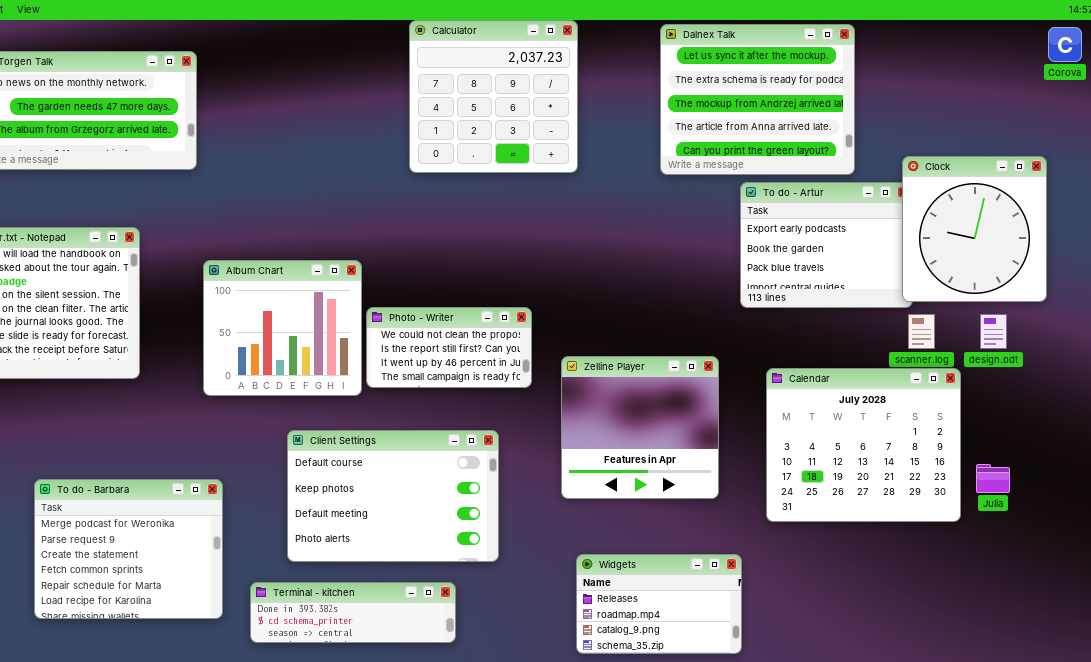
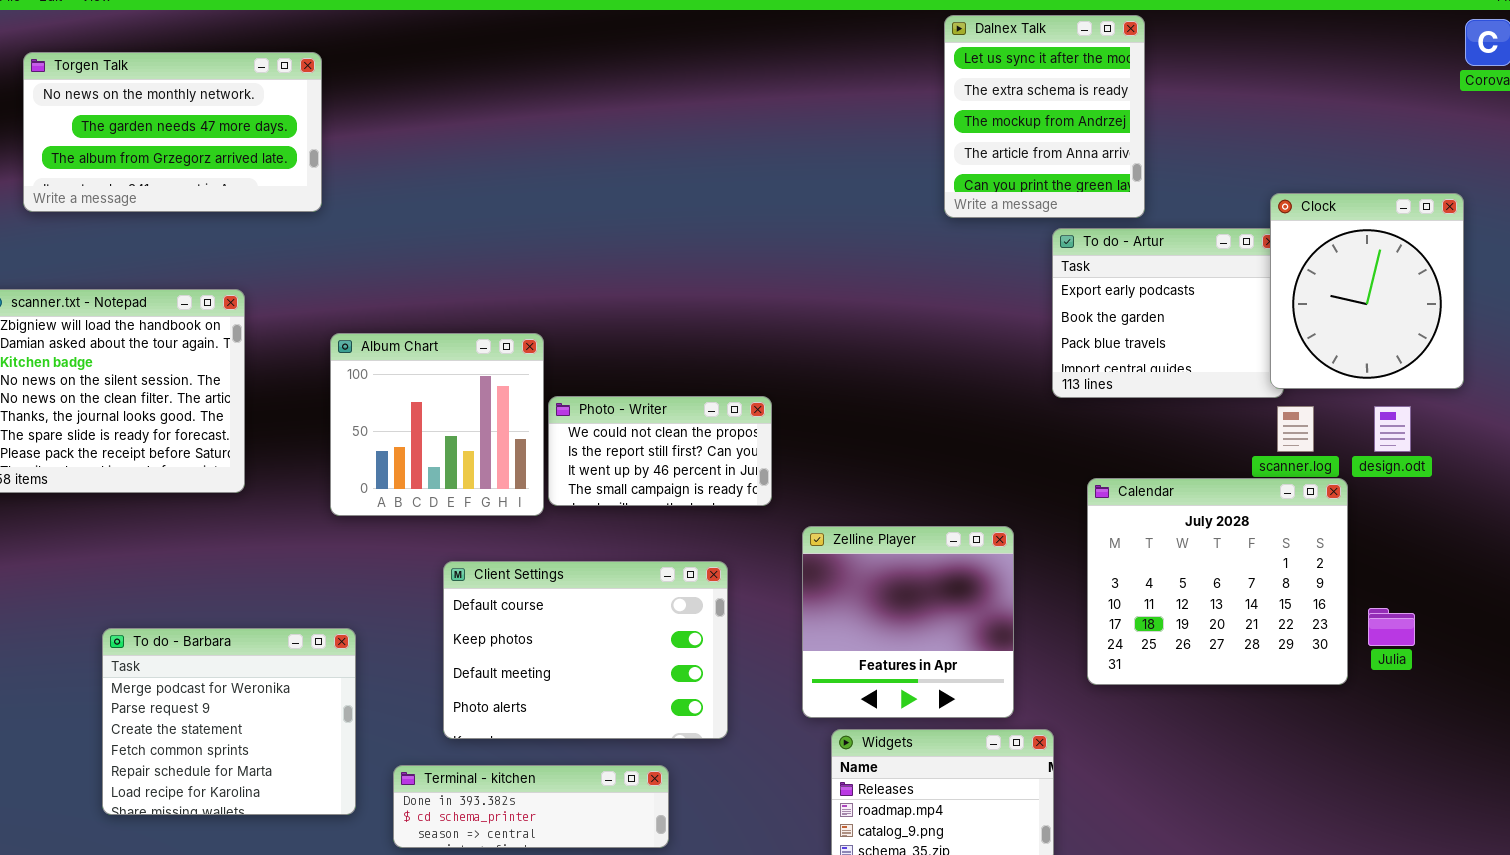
Calculator: [409,20,578,173] -> none, closed
Dalnex Talk: [660,24,855,175] -> [944,15,1145,218], resized
Zelline Player: [561,356,719,499] -> [802,526,1014,718], moved

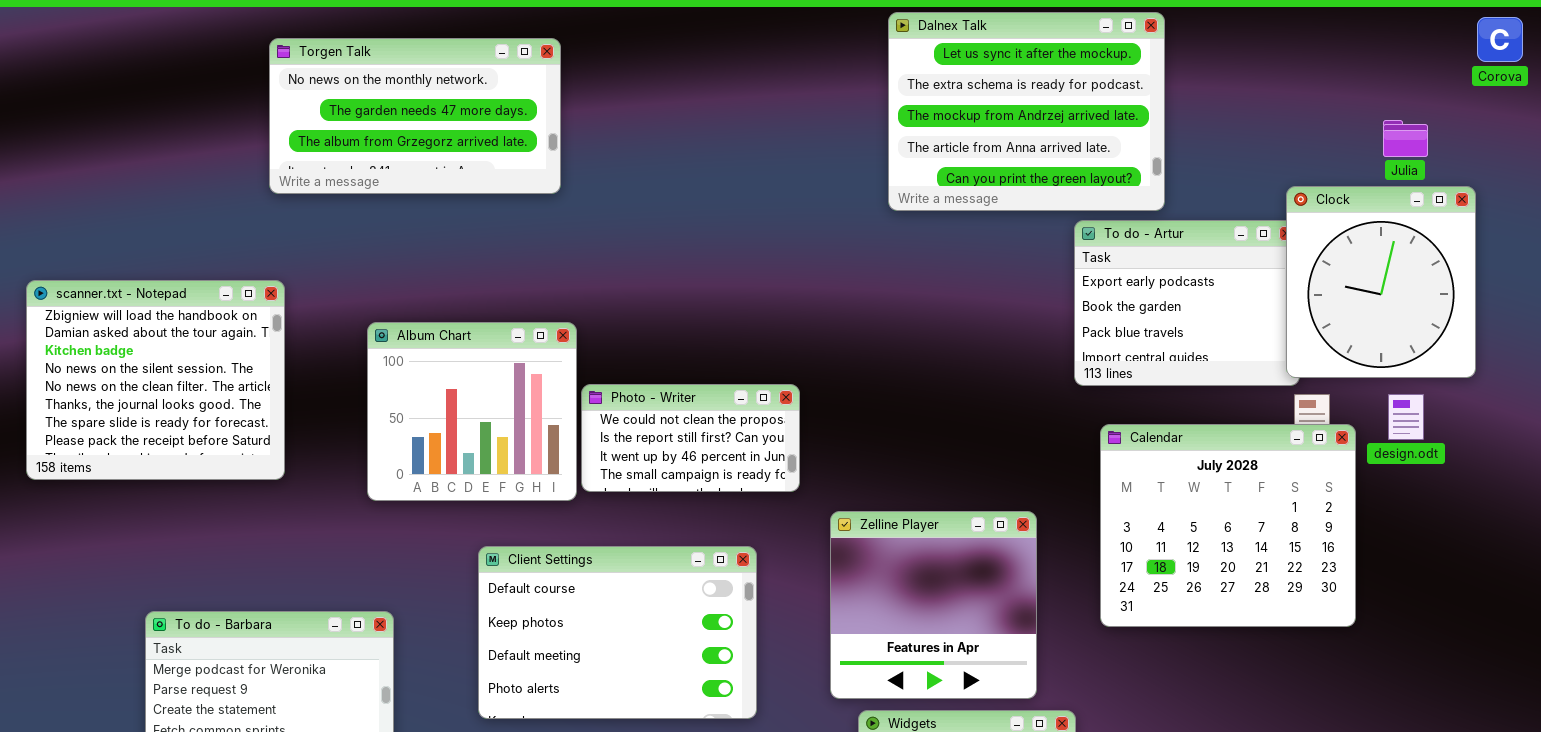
Dalnex Talk: [944,15,1145,218] -> [888,12,1165,211], resized
Torgen Talk: [23,52,322,212] -> [269,38,561,194], moved
Calendar: [1087,478,1348,685] -> [1100,424,1356,627], moved
Julia: [1368,608,1415,646] -> [1383,120,1428,157], moved

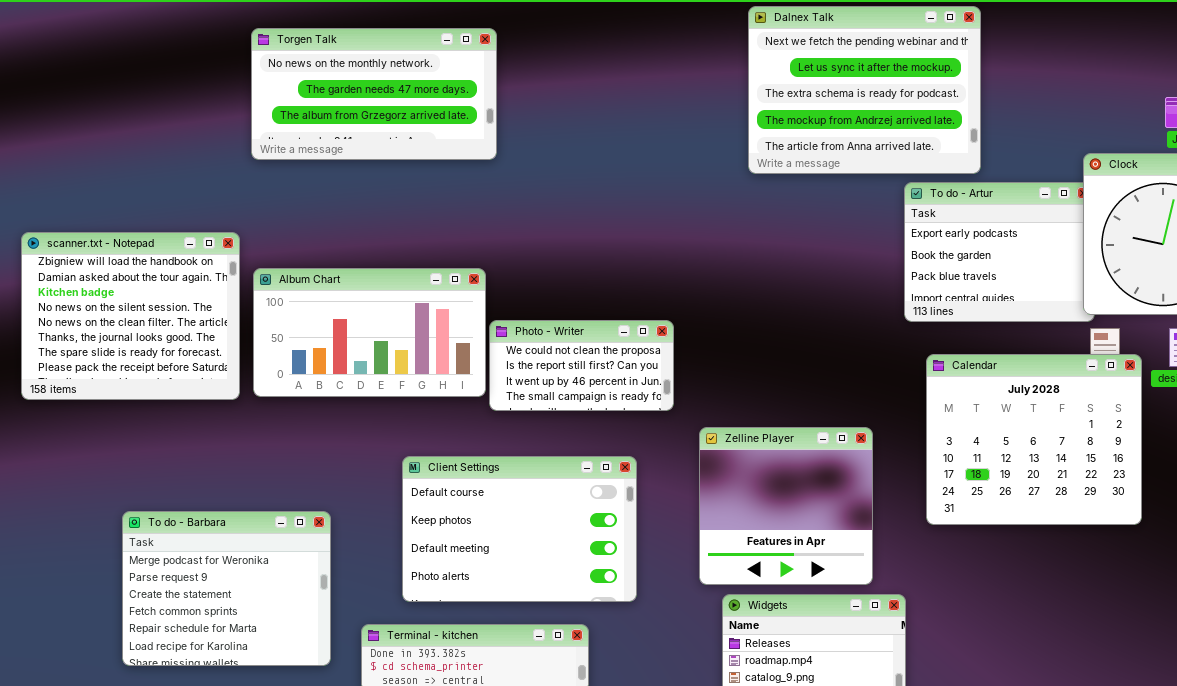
Dalnex Talk: [888,12,1165,211] -> [748,6,981,174], scrolled up 1 row
Torgen Talk: [269,38,561,194] -> [251,28,497,160], moved
Album Chart: [367,322,577,501] -> [253,268,486,397], resized

